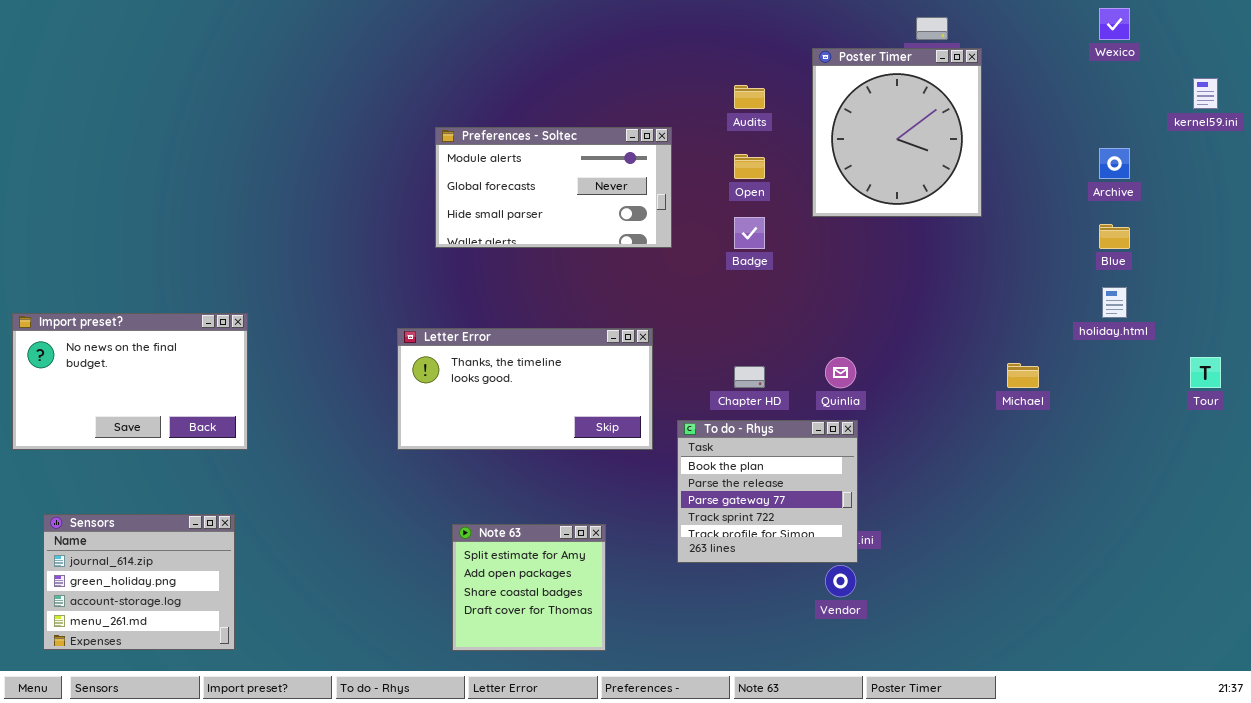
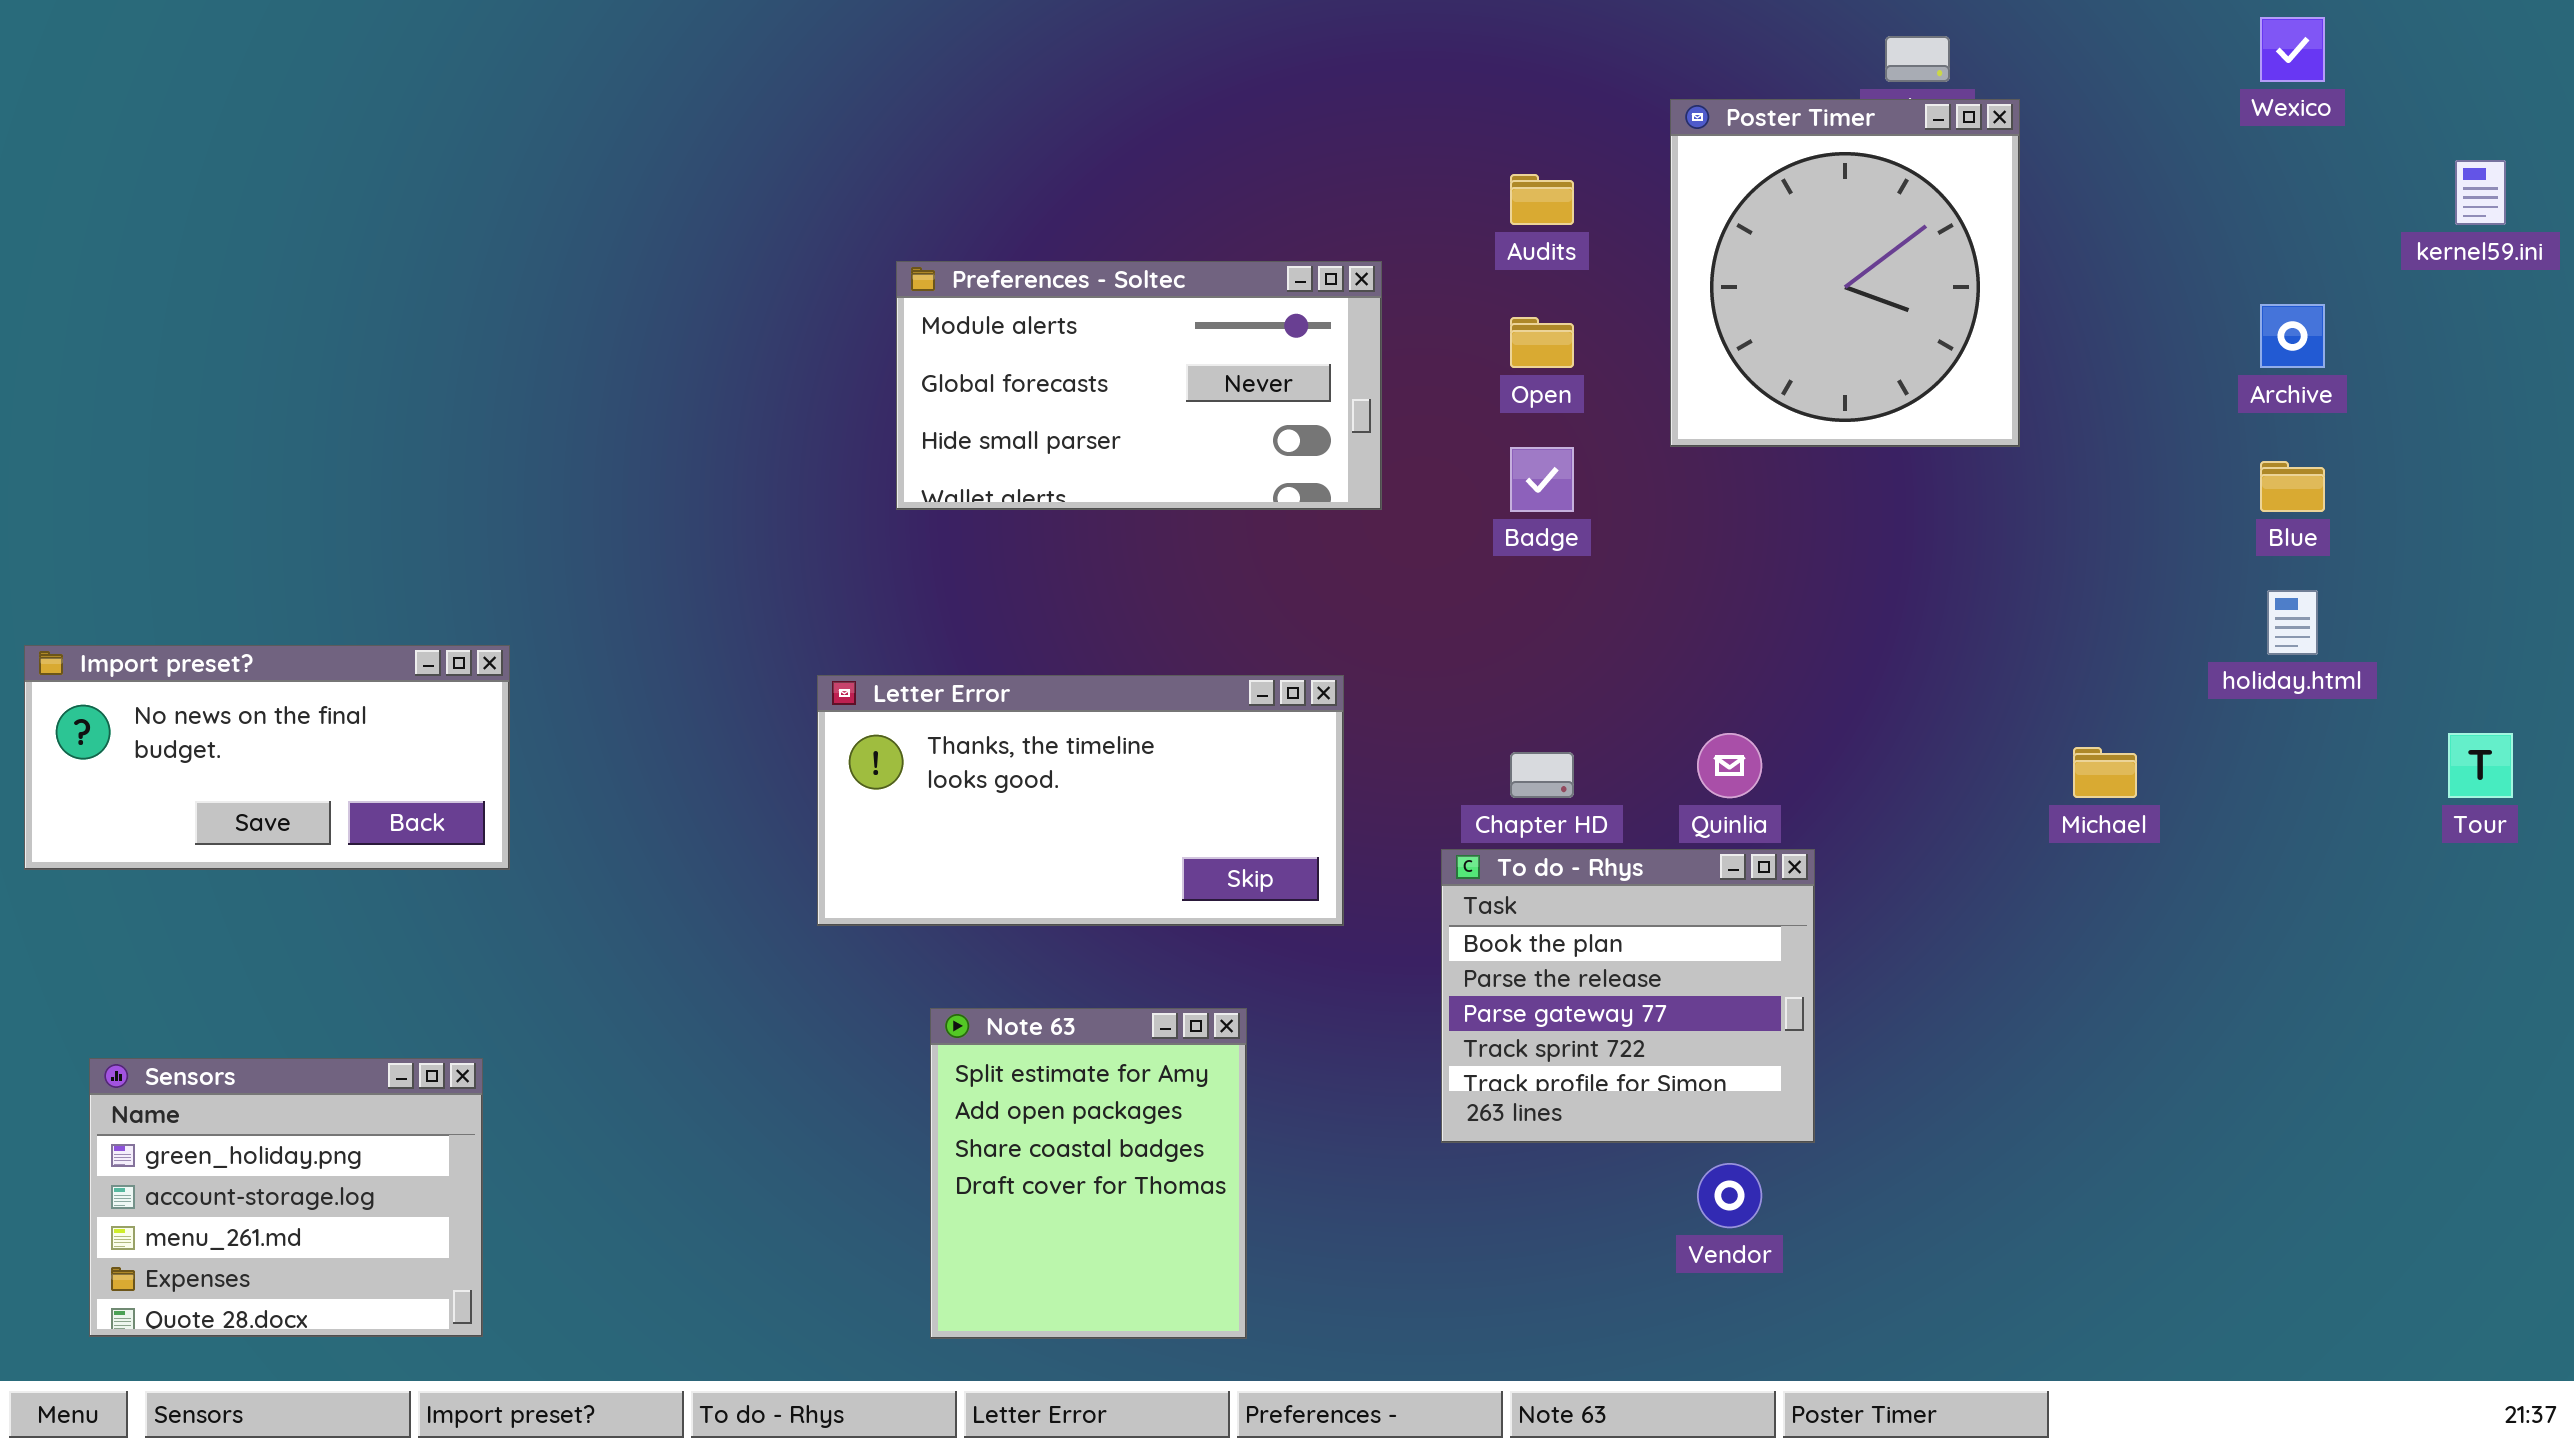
Import preset?: [12,313,248,450] -> [24,645,510,870], resized
To do - Rhys: [677,420,858,563] -> [1441,849,1815,1143], moved
Sensors: [43,514,235,650] -> [89,1058,483,1337], scrolled down 1 row
Note 63: [452,524,606,651] -> [930,1008,1247,1339], resized

